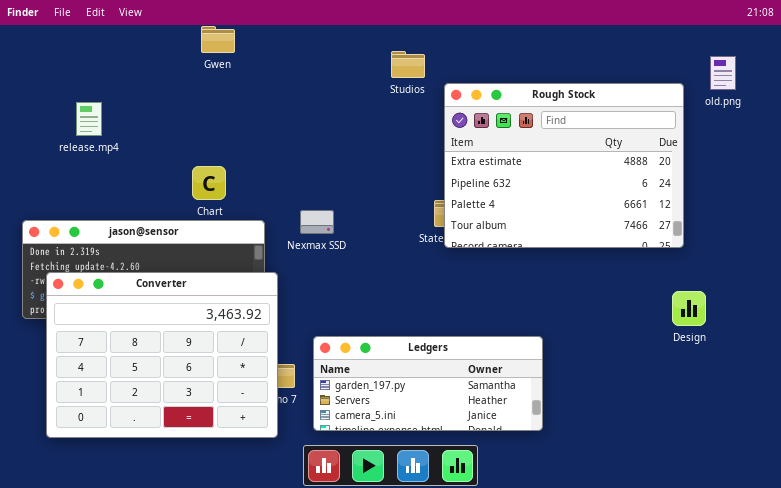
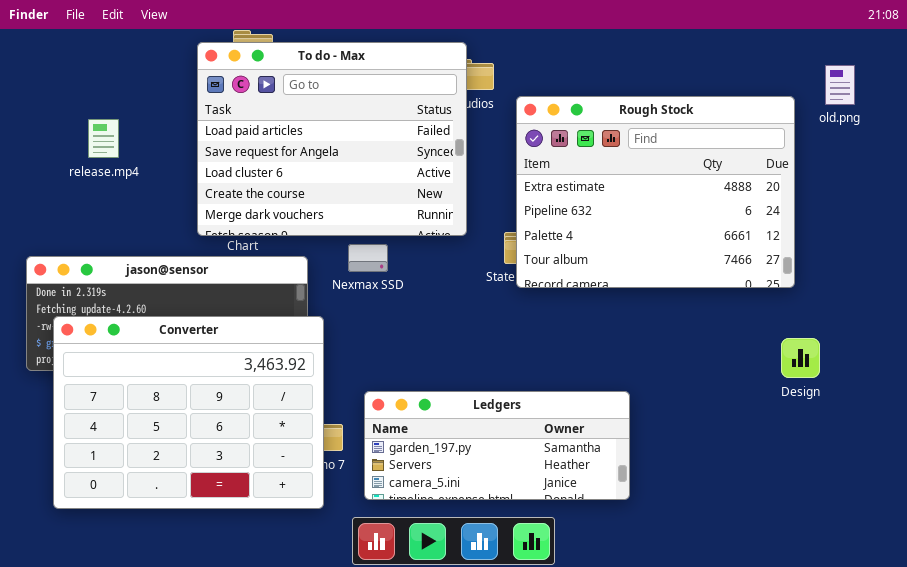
To do - Max: none -> [197,42,467,236], opened

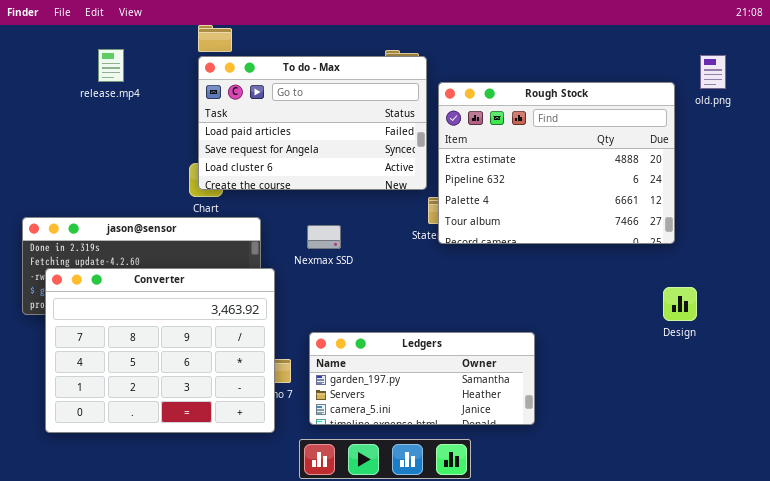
To do - Max: [197,42,467,236] -> [198,56,427,190], moved, resized
release.mp4: [88,119,119,158] -> [98,49,124,82], moved
Nexmax SSD: [348,244,388,272] -> [307,225,341,249], moved

